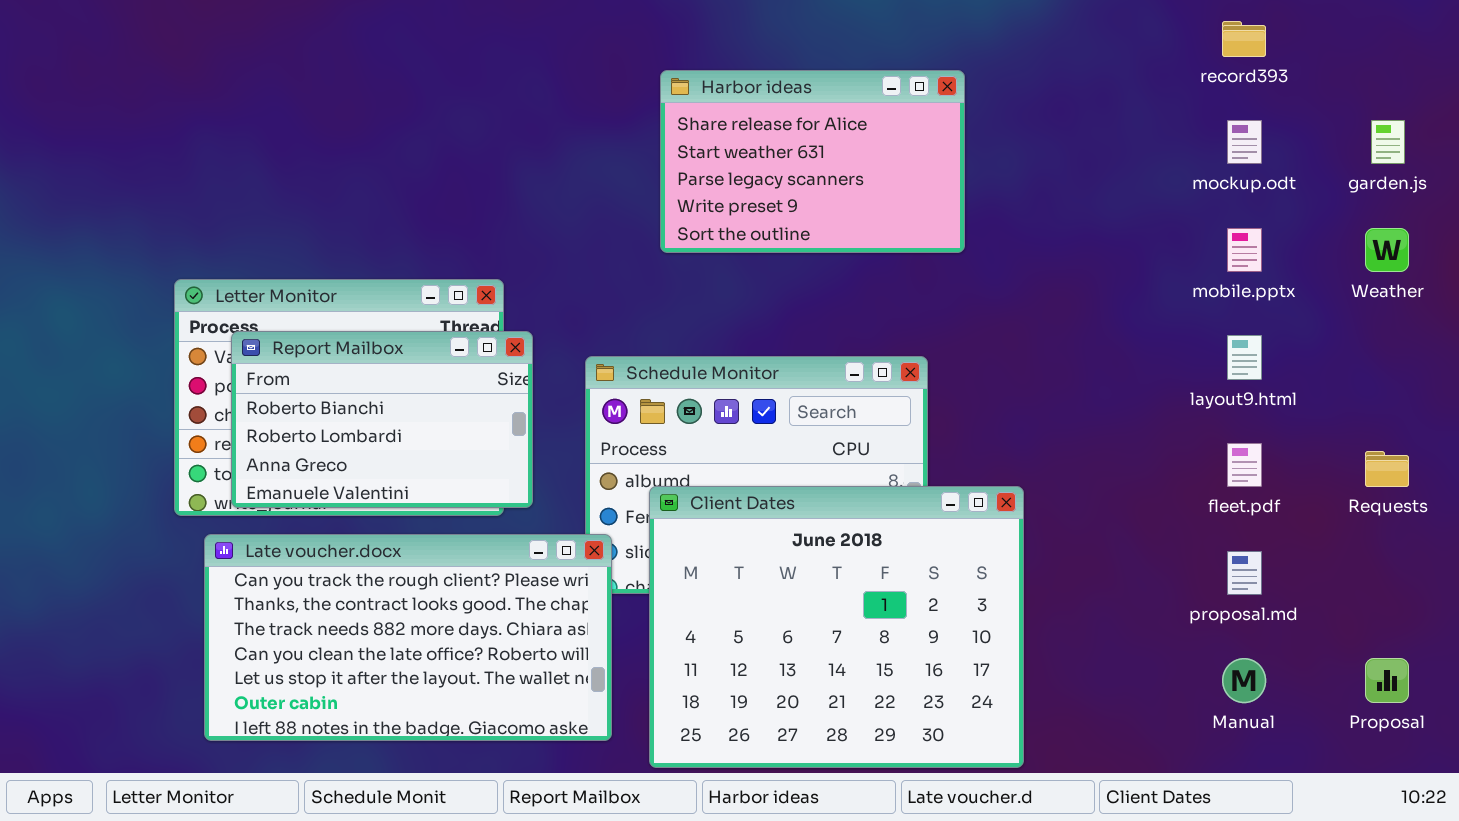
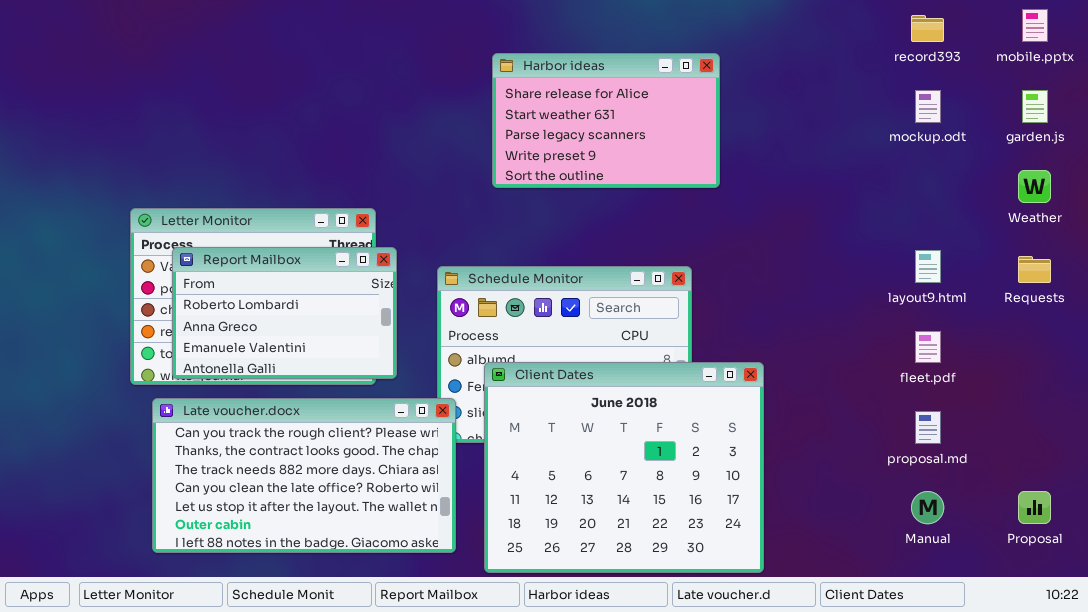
mobile.pptx: [1227,228,1262,272] -> [1022,9,1048,42], moved
Report Mailbox: [231,331,533,508] -> [172,247,397,379], scrolled down 1 row
Requests: [1365,451,1409,487] -> [1018,256,1051,283], moved

